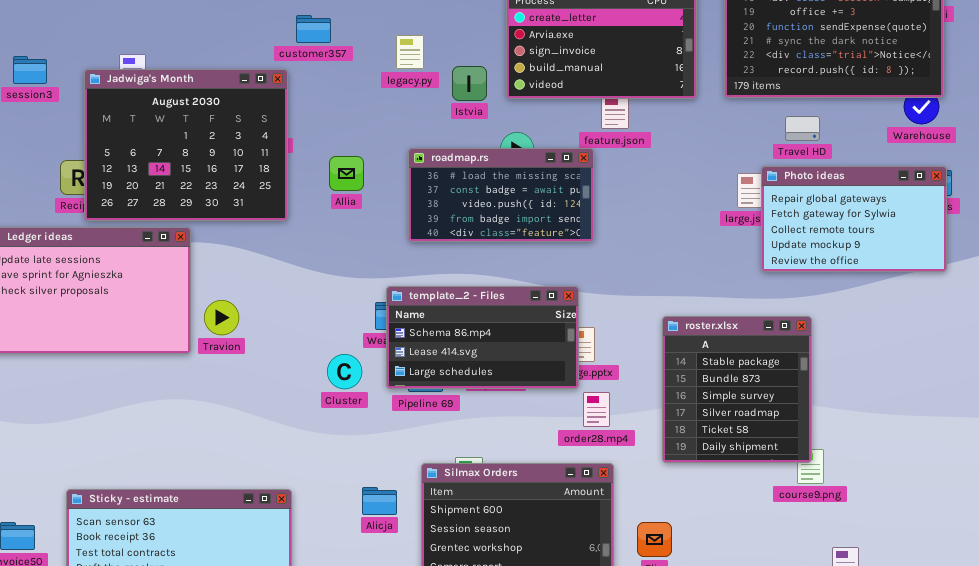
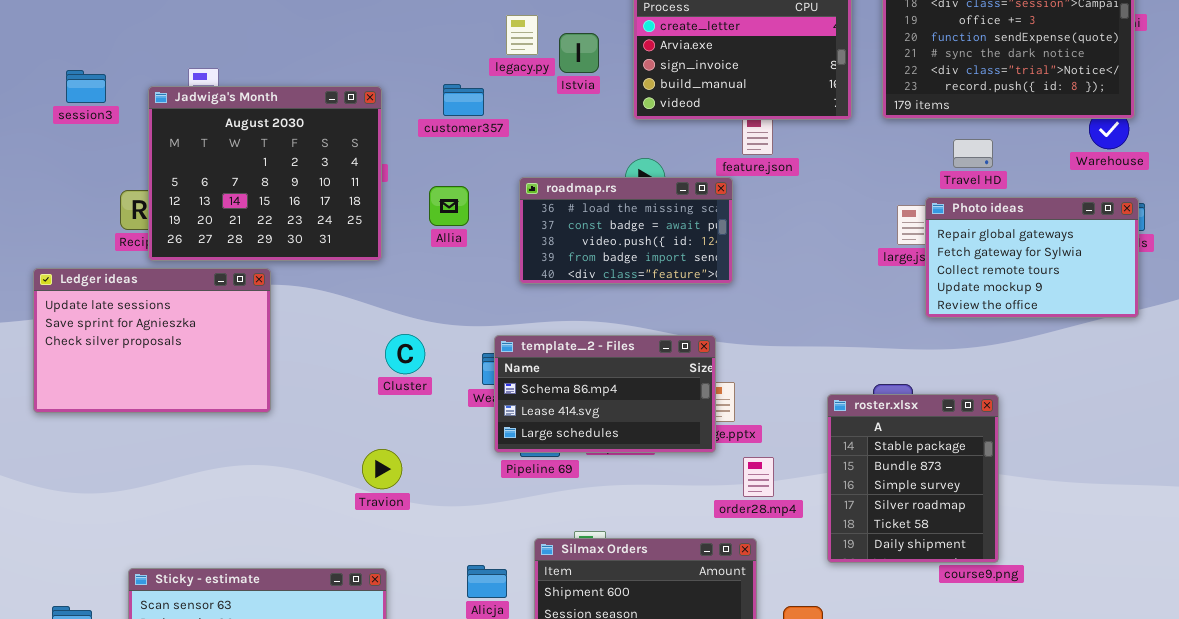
customer357: [296,15,331,43] -> [443,84,484,116], moved
legacy.py: [396,35,424,69] -> [506,15,538,55], moved
Istvia: [452,66,487,101] -> [559,33,599,73], moved
Travion: [204,300,239,335] -> [362,449,402,489], moved
roster.xlsx: [662,316,812,463] -> [827,394,999,563], moved
Cluster: [327,354,362,389] -> [385,334,425,374], moved
order28.mp4: [583,392,610,427] -> [743,457,774,497], moved

